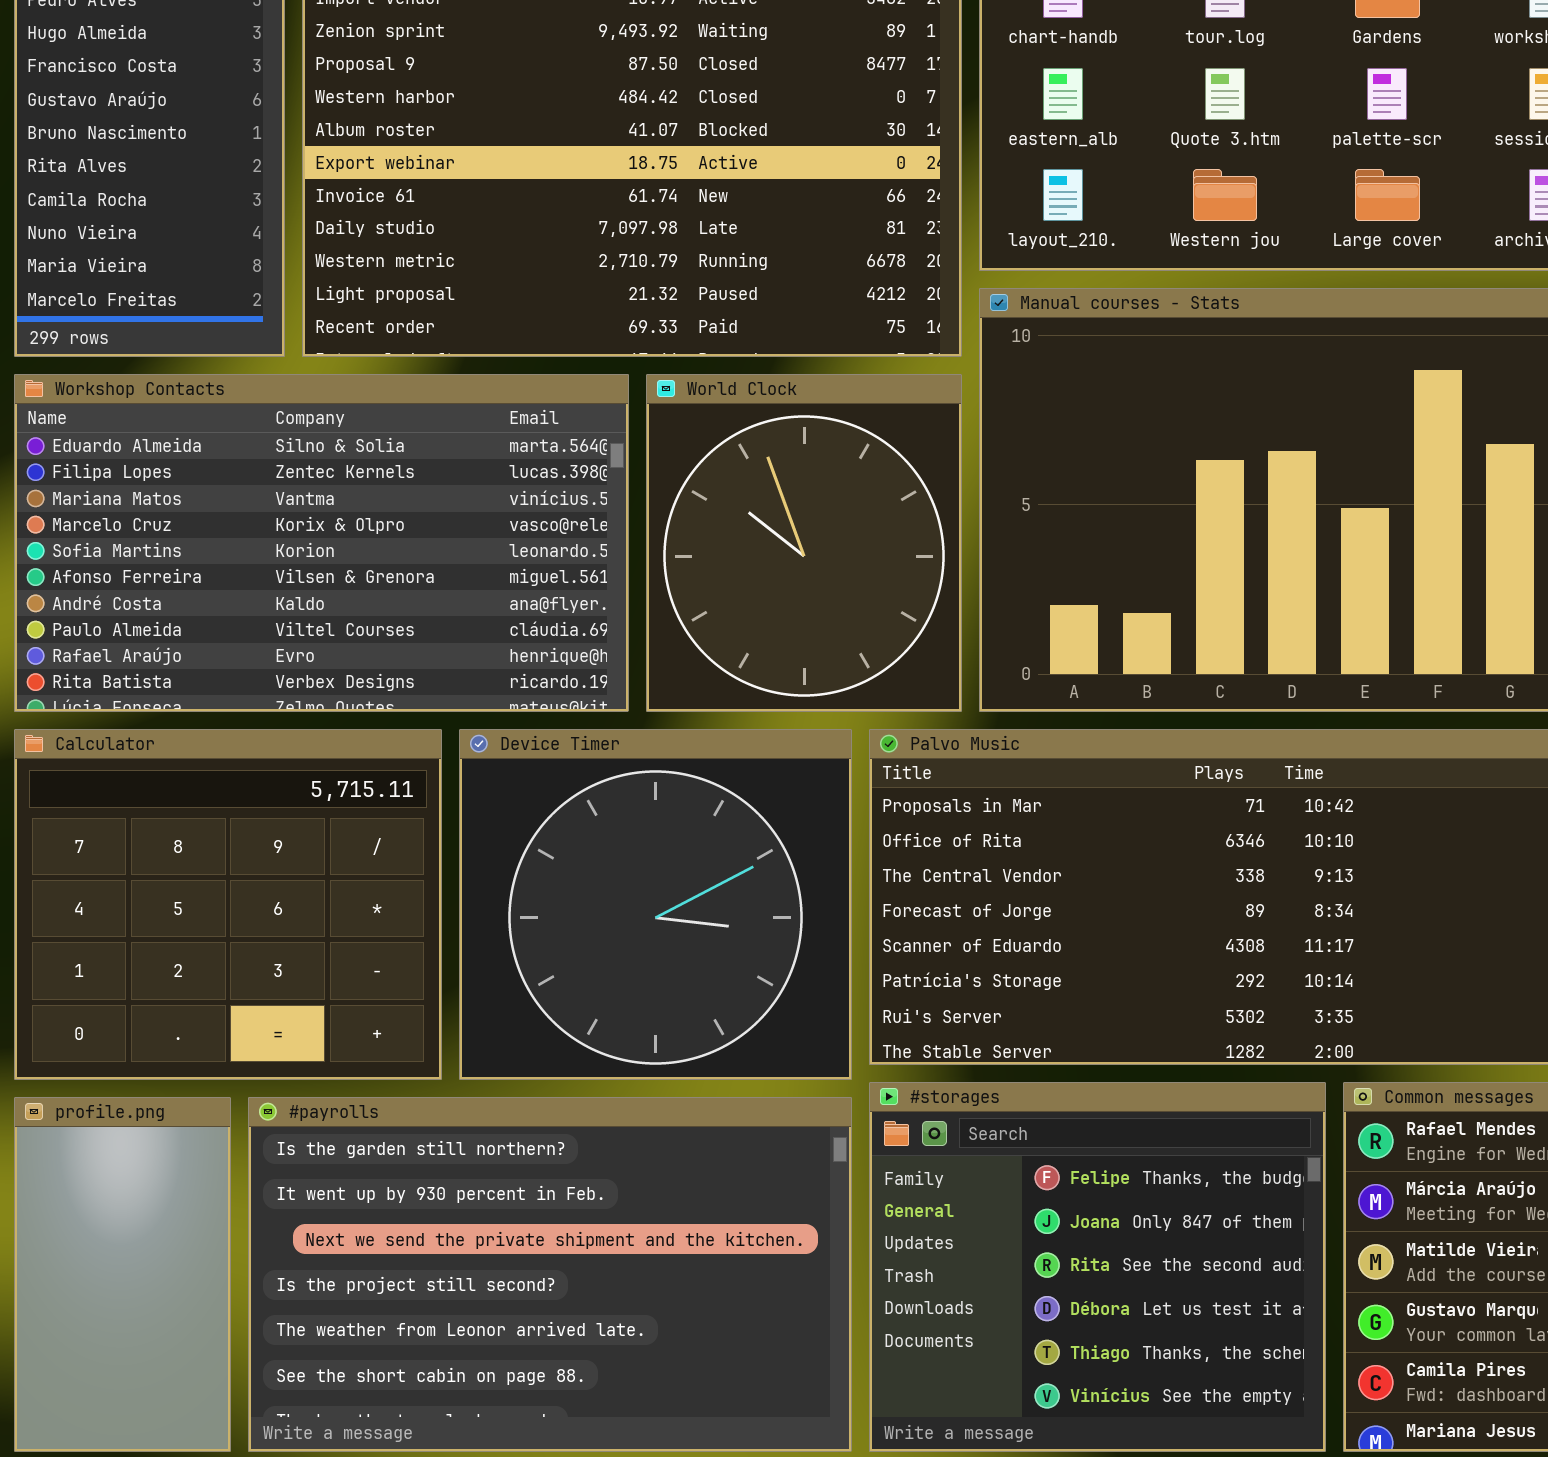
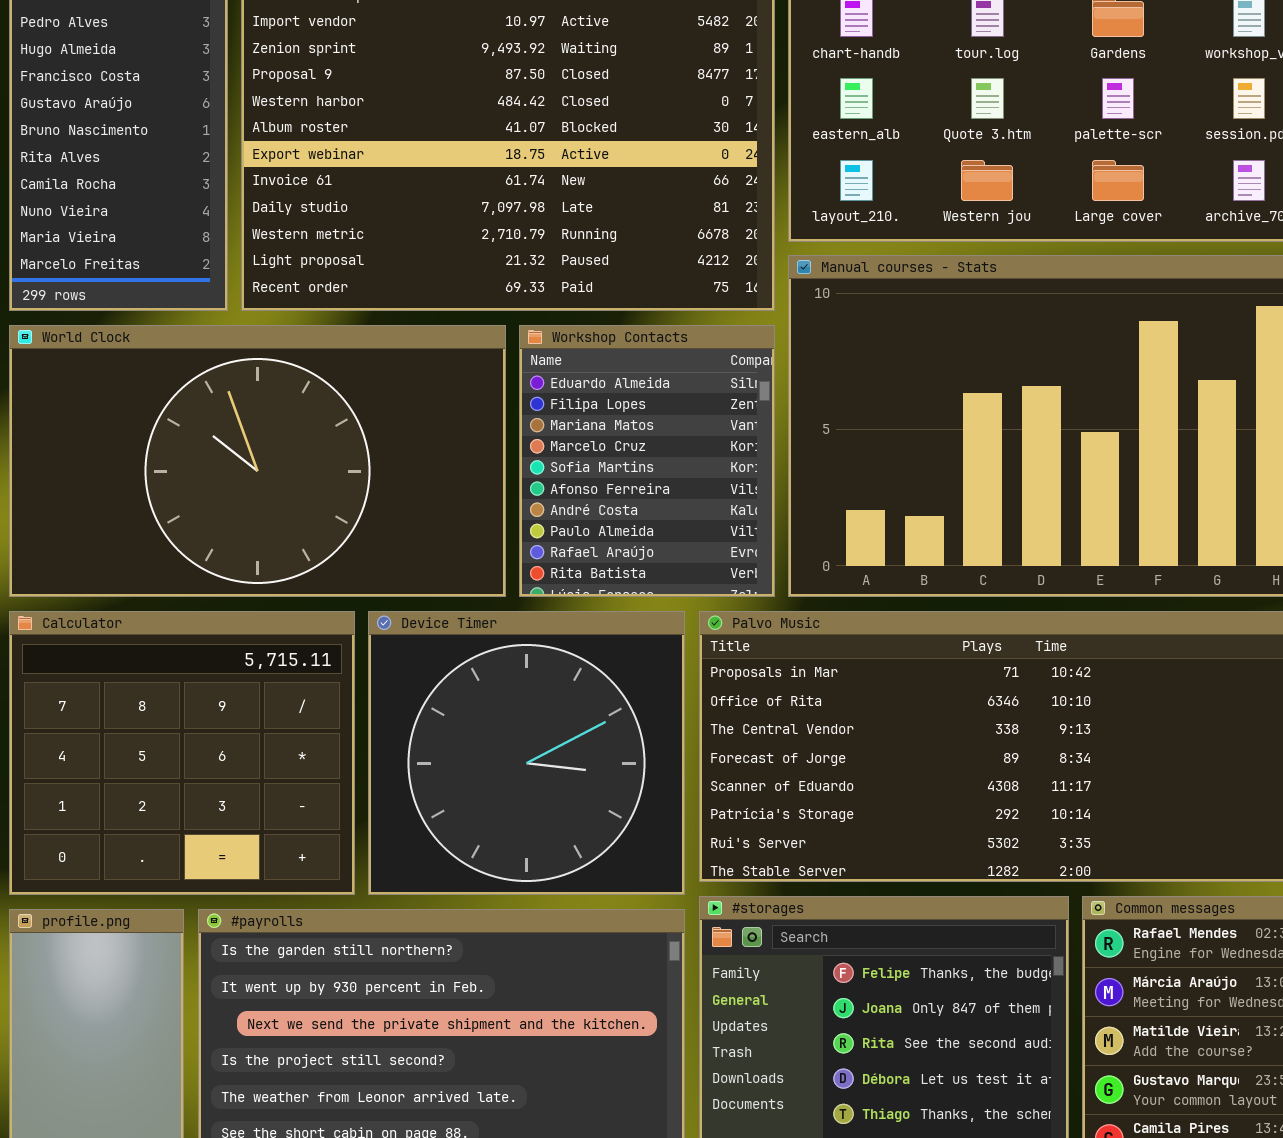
Workshop Contacts: [14,374,629,712] -> [519,325,775,597], moved, resized
World Clock: [646,374,962,712] -> [9,325,506,597], moved, resized

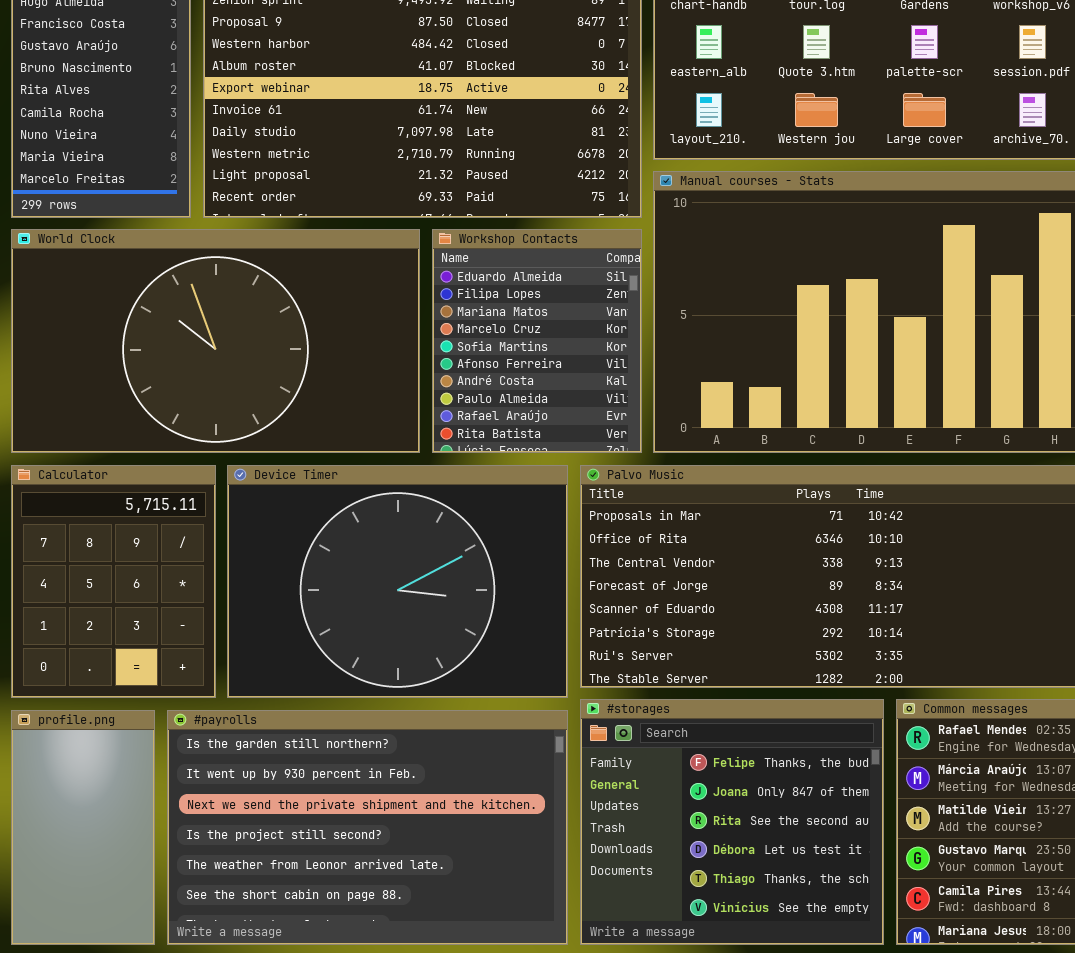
Calculator: [9,611,355,895] -> [11,465,216,698], resized
Device Timer: [368,611,685,895] -> [227,465,568,698], resized

